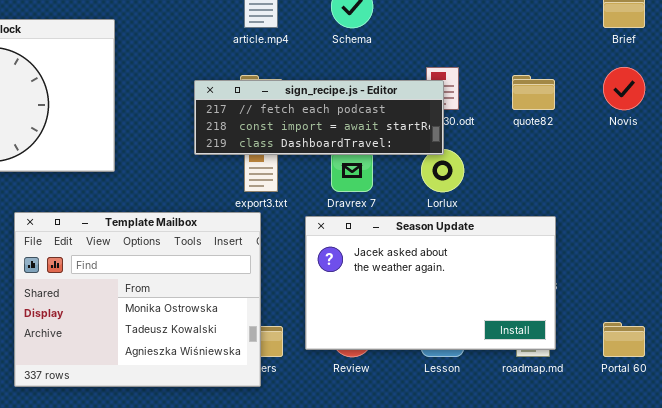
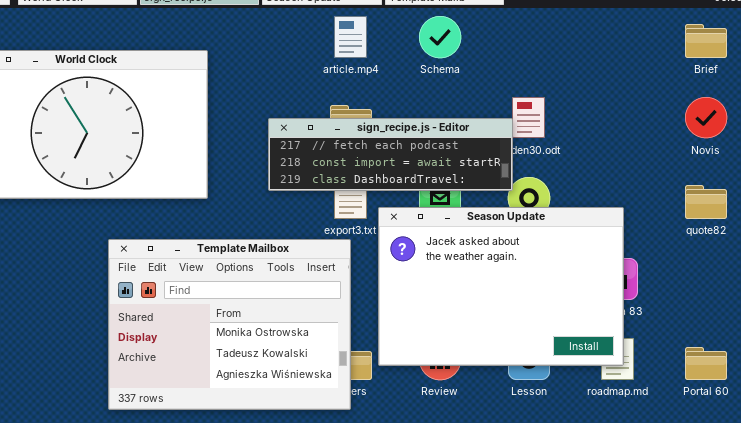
quote82: [512,75,555,110] -> [685,185,727,219], moved
sign_recipe.js - Editor: [194,80,444,155] -> [268,118,513,191], moved
Season Update: [305,216,556,350] -> [378,207,624,366], moved, resized

